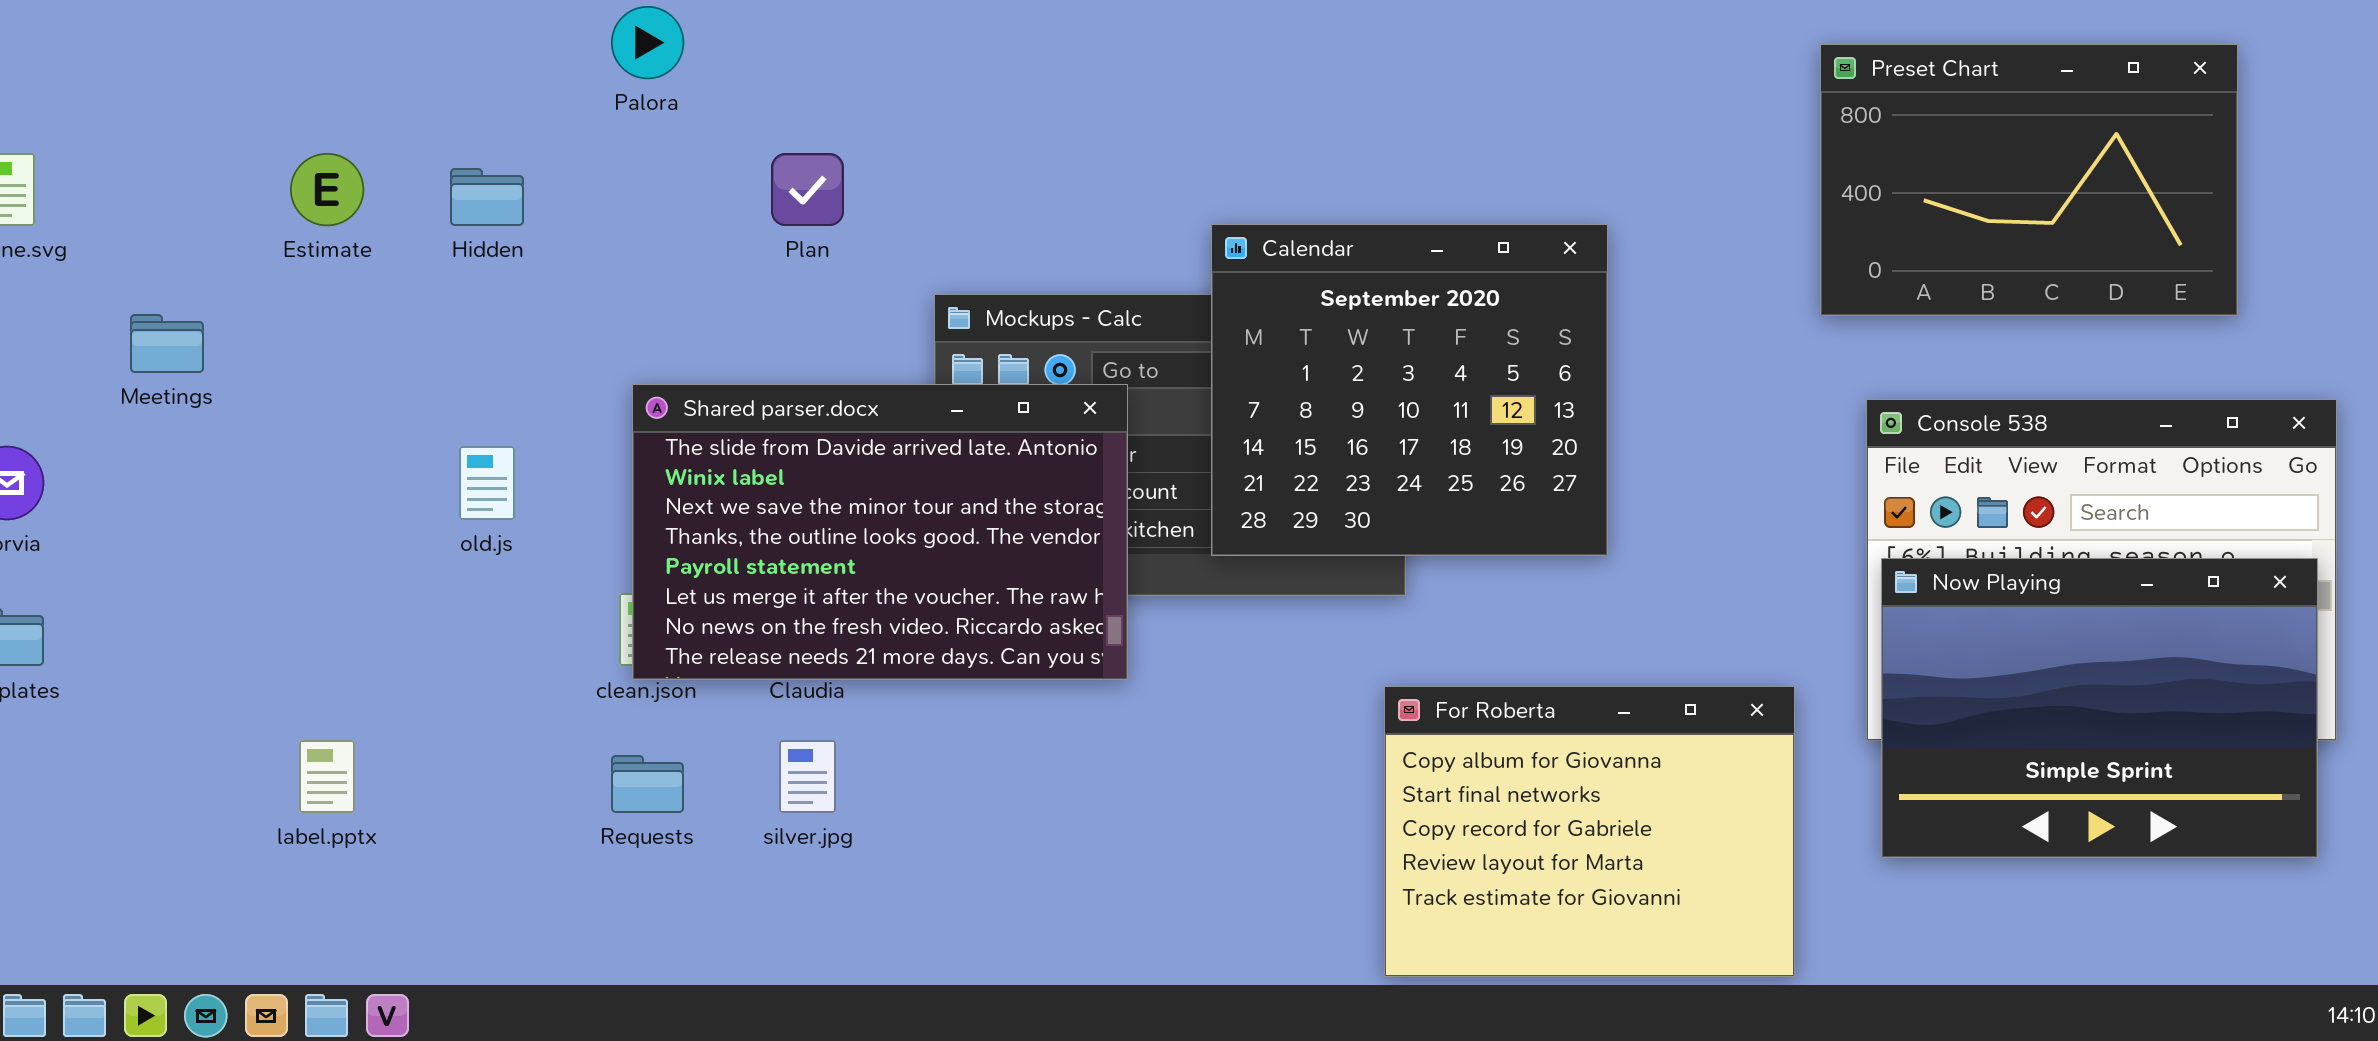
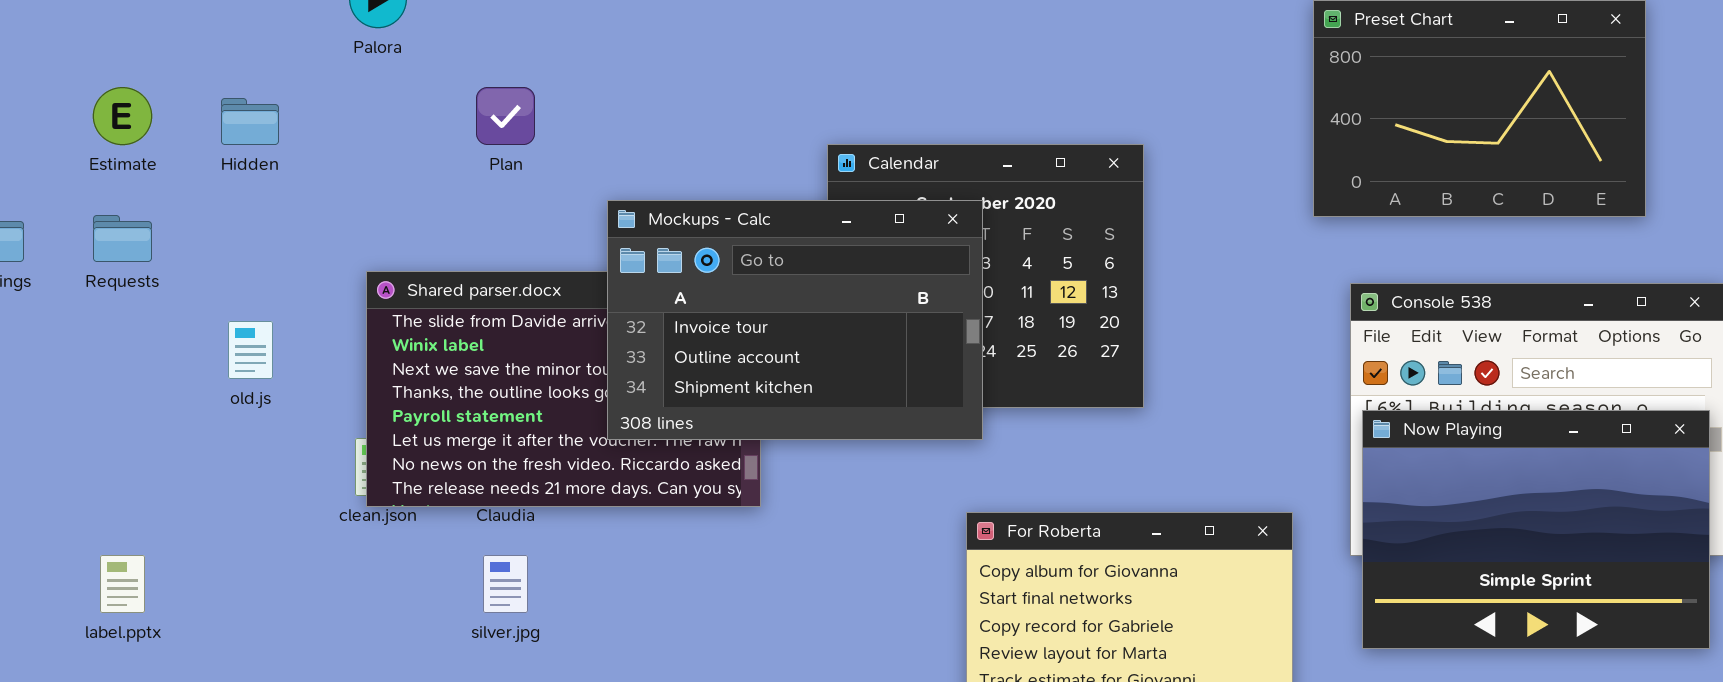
Mockups - Calc: [934,294,1406,596] -> [607,200,983,440], raised
Requests: [611,755,684,813] -> [93,215,152,262], moved

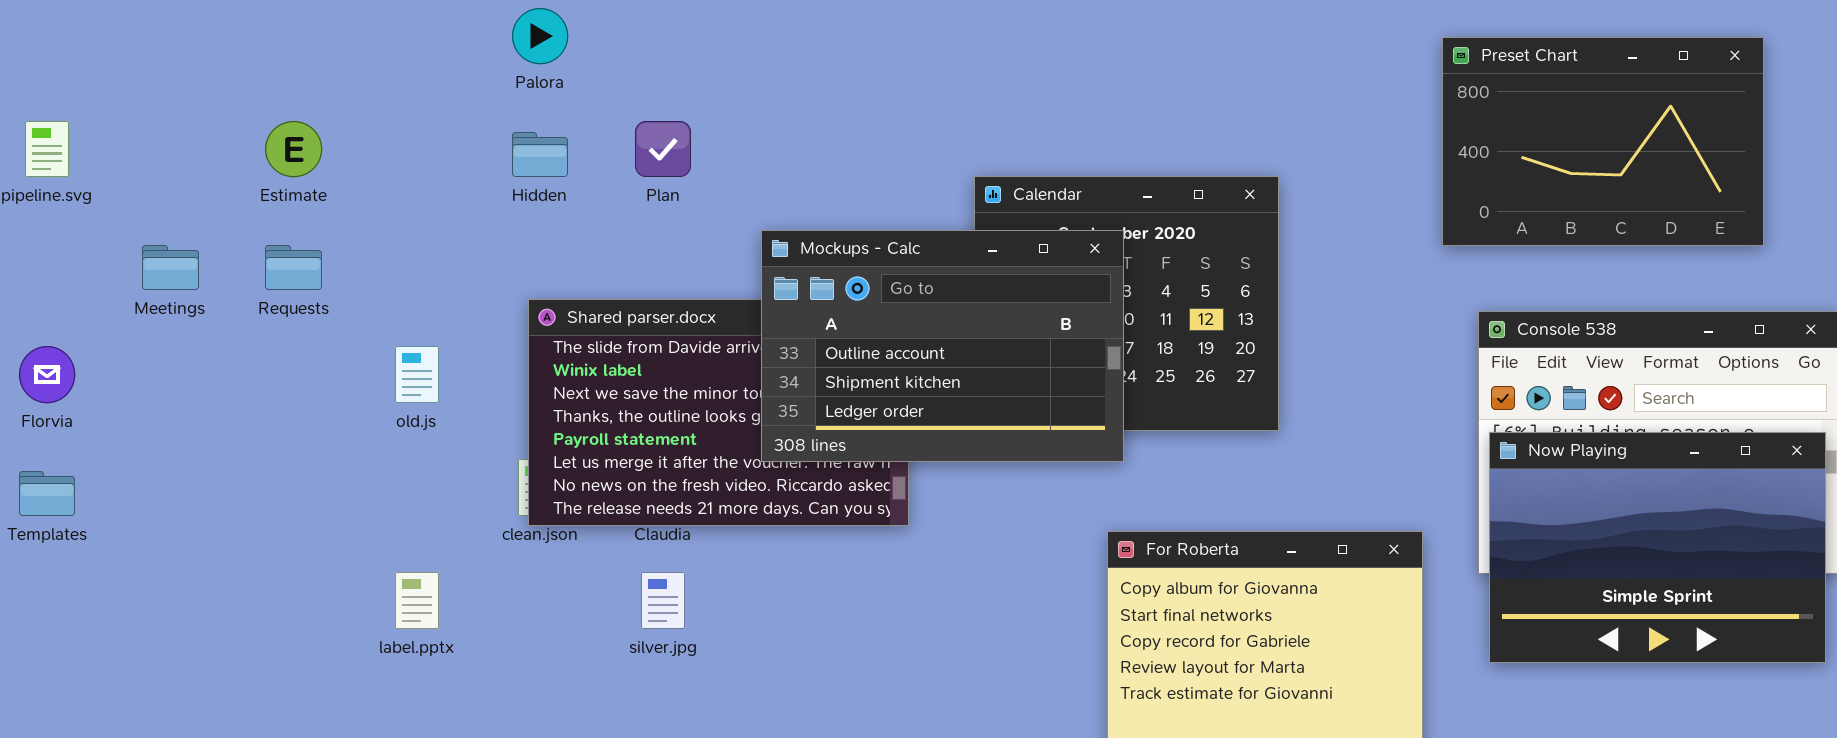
Hidden: [221,98,279,145] -> [512,132,568,177], moved
Mockups - Calc: [607,200,983,440] -> [761,230,1124,462], scrolled down 1 row
label.pptx: [100,555,145,613] -> [395,572,439,629], moved

